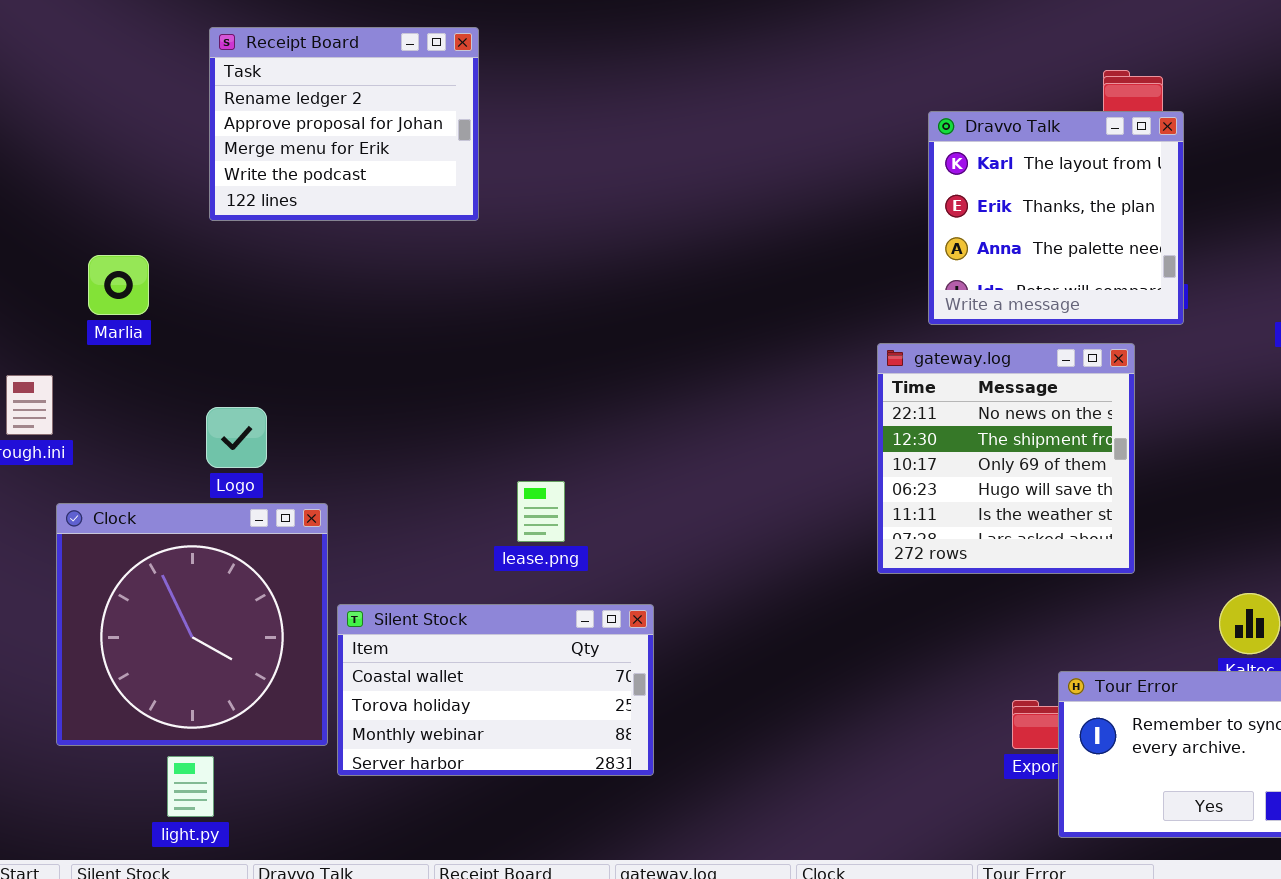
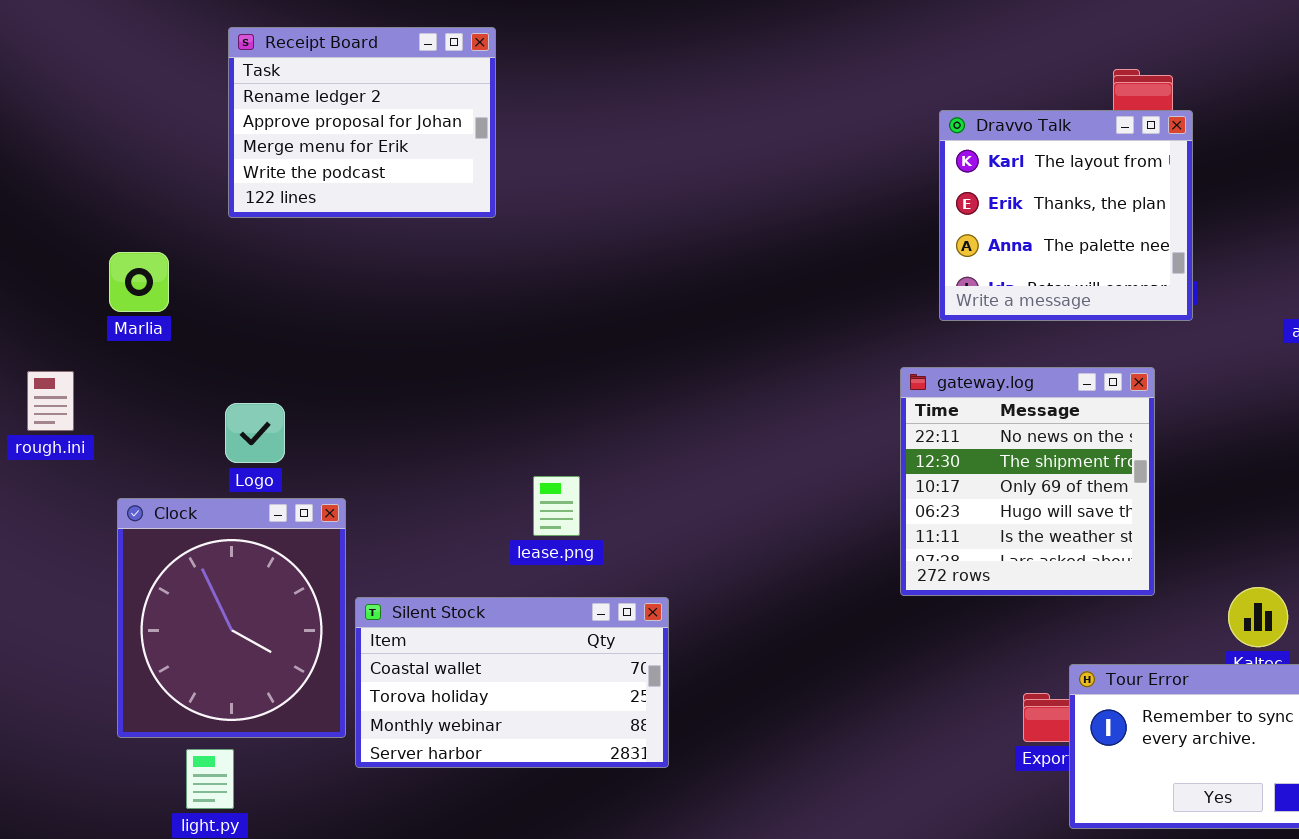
gateway.log: [877,343,1135,574] -> [900,367,1155,596], moved
Clock: [56,503,328,746] -> [117,498,346,738], resized

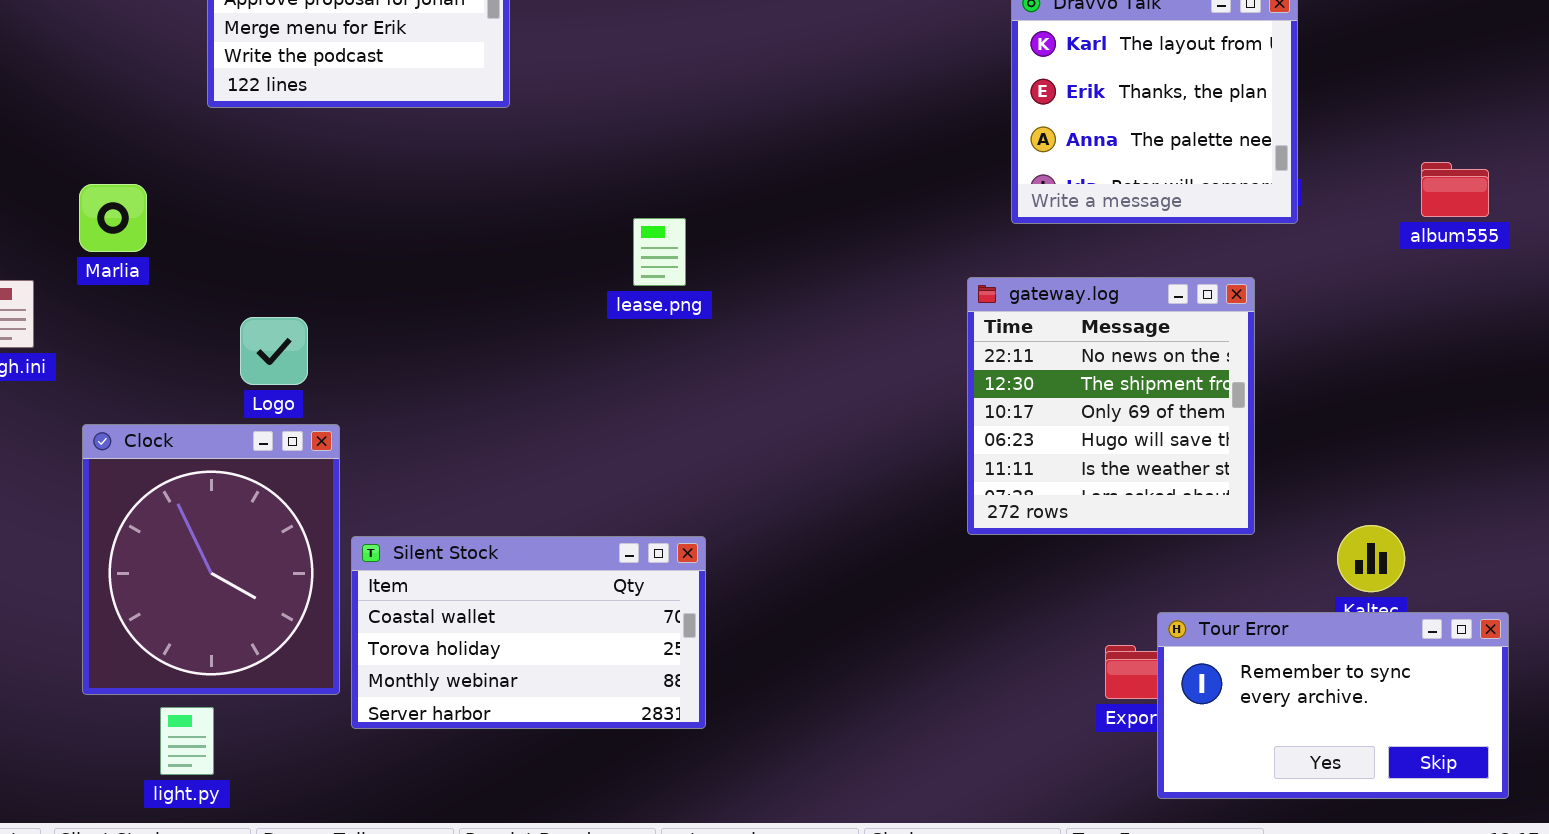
Marlia: [109,252,169,312] -> [79,184,147,252], moved
Logo: [225,403,285,463] -> [240,317,308,385], moved
lease.png: [533,476,580,536] -> [633,218,686,286], moved

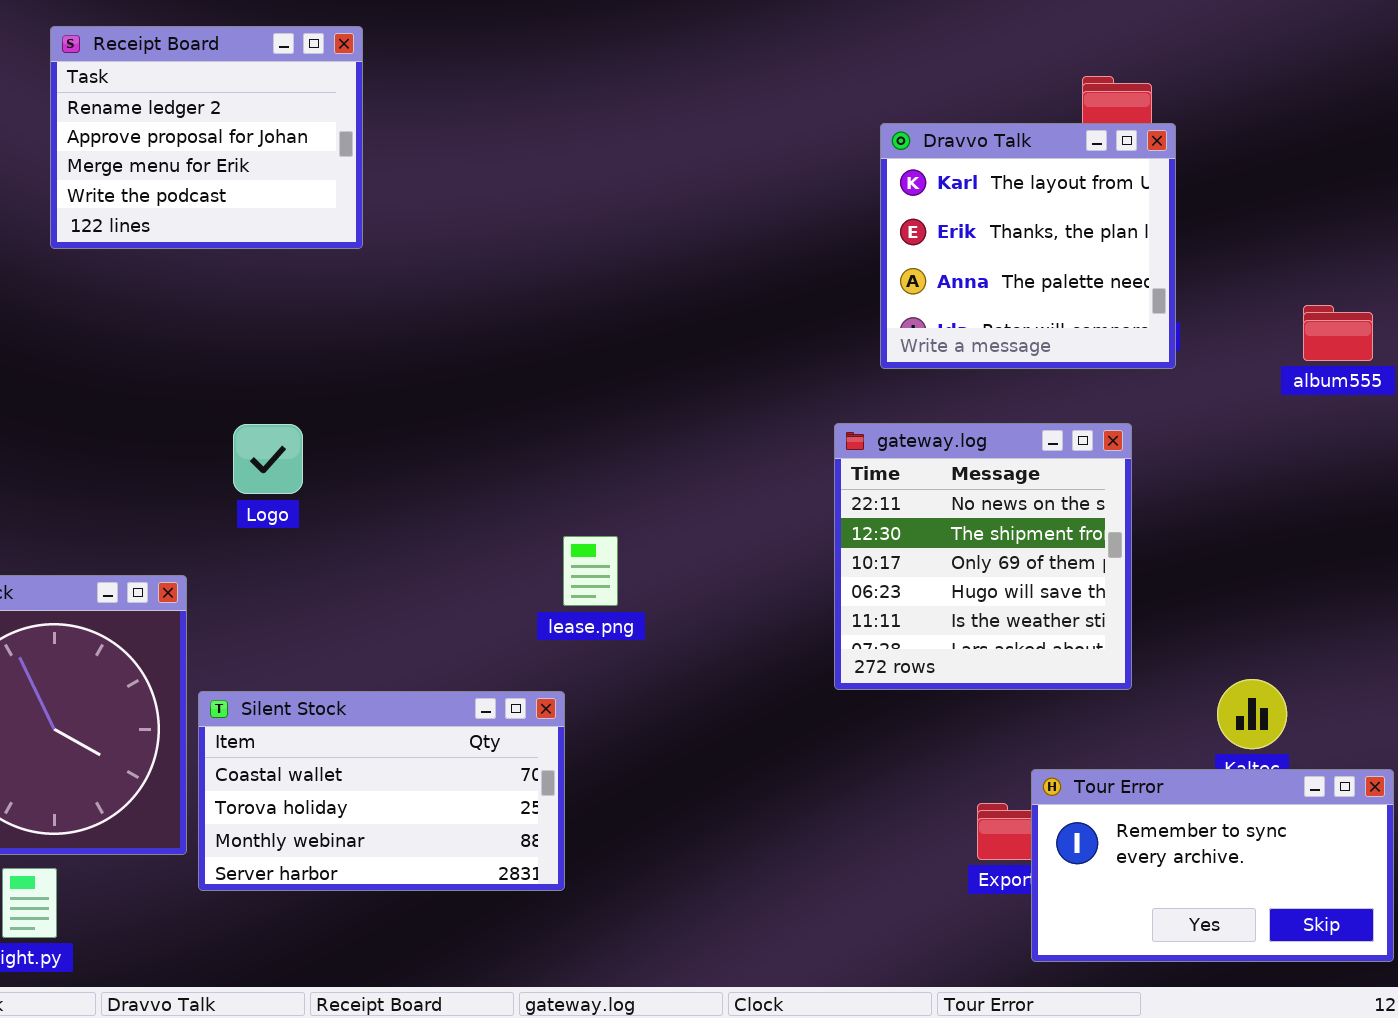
lease.png: [633,218,686,286] -> [563,536,618,606], moved
Logo: [240,317,308,385] -> [233,424,303,494], moved

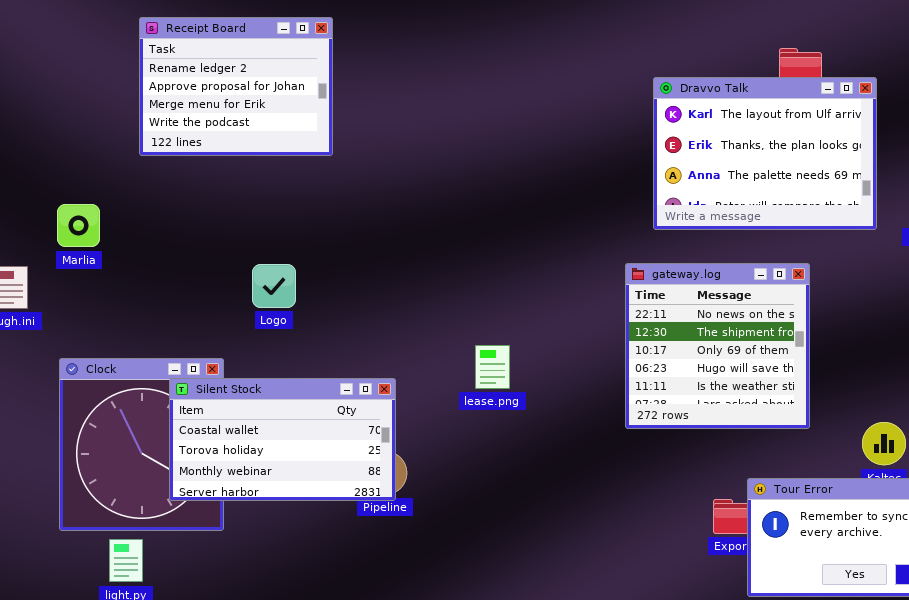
Dravvo Talk: [880,123,1176,369] -> [653,77,877,230], resized
lease.png: [563,536,618,606] -> [475,345,510,389], moved
Silent Stock: [198,691,565,891] -> [169,378,396,501], moved

